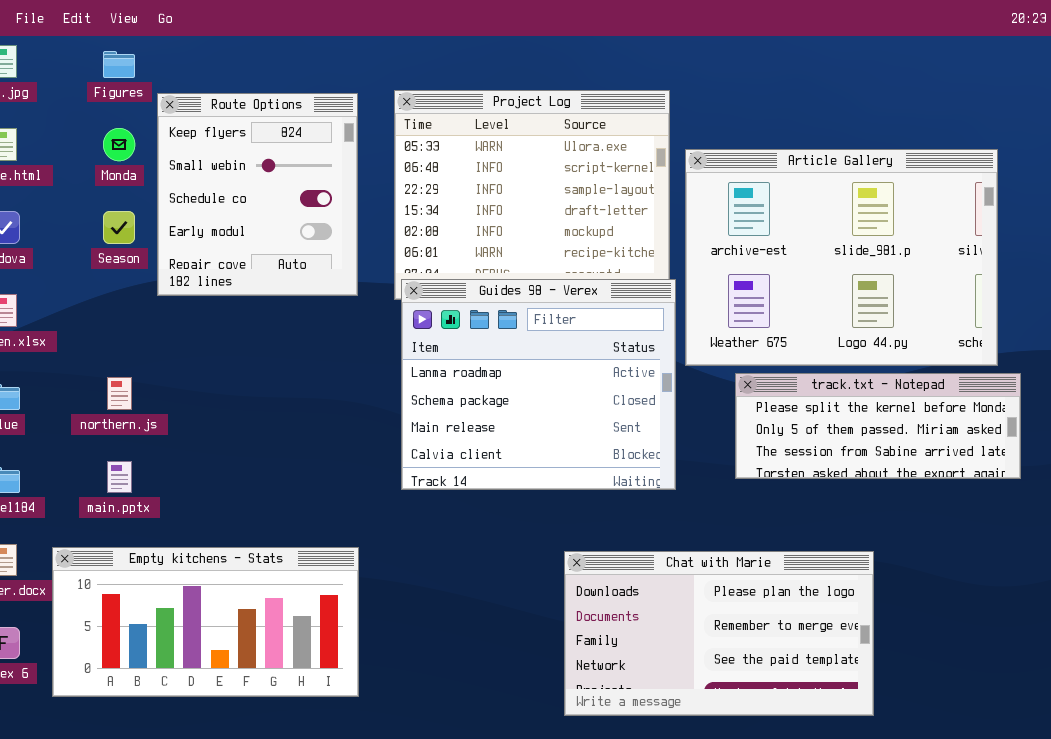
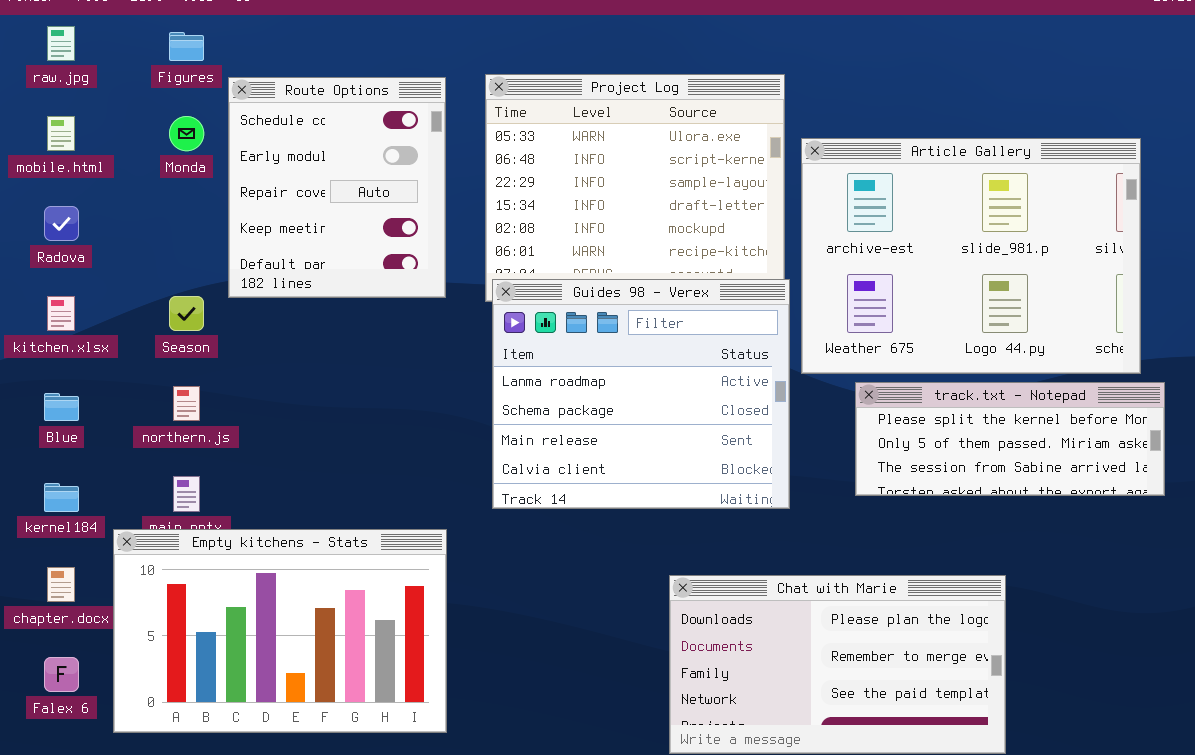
Route Options: [157,93,358,296] -> [228,77,446,298], scrolled down 2 rows
Season: [103,211,135,244] -> [169,296,204,331], moved
Empty kitchens - Stats: [52,547,359,697] -> [113,529,447,733], resized

